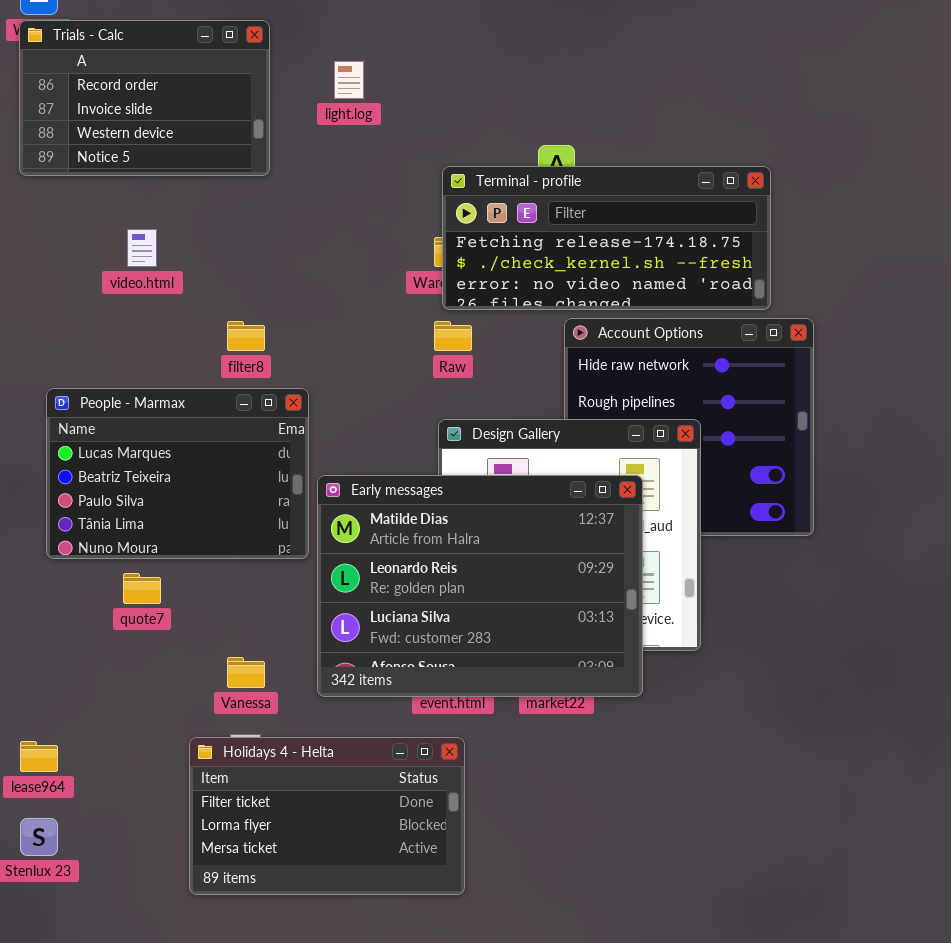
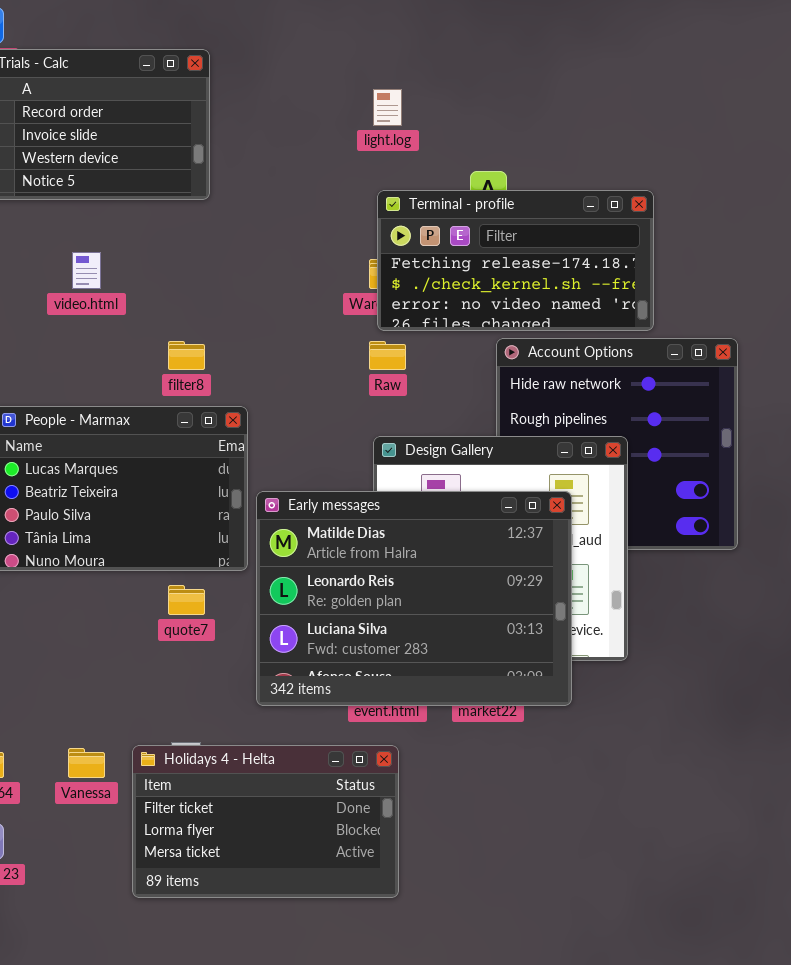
light.log: [334,61,364,99] -> [373,89,402,126], moved
Terminal - profile: [442,166,771,310] -> [377,190,654,331], resized
quote7: [123,573,161,604] -> [168,585,205,615], moved
Vanessa: [227,657,265,688] -> [68,748,105,778], moved

